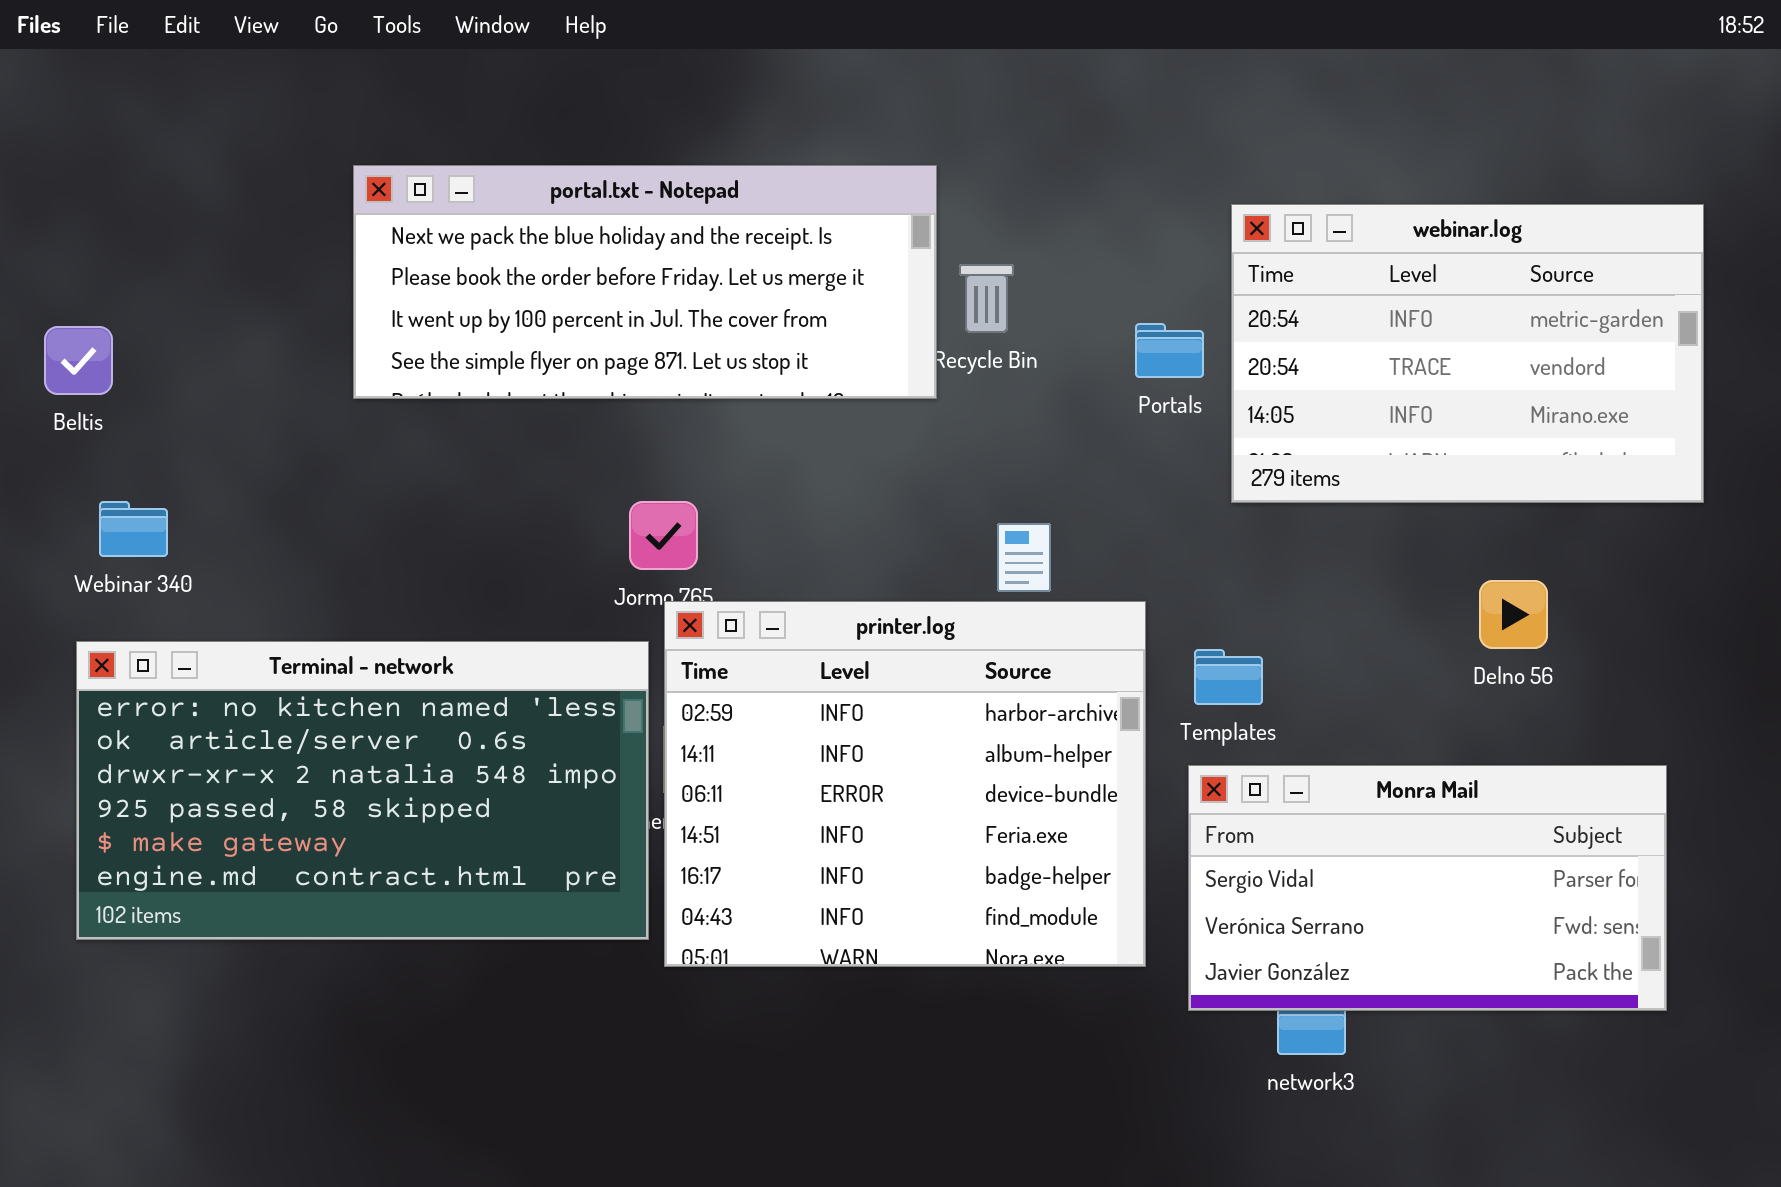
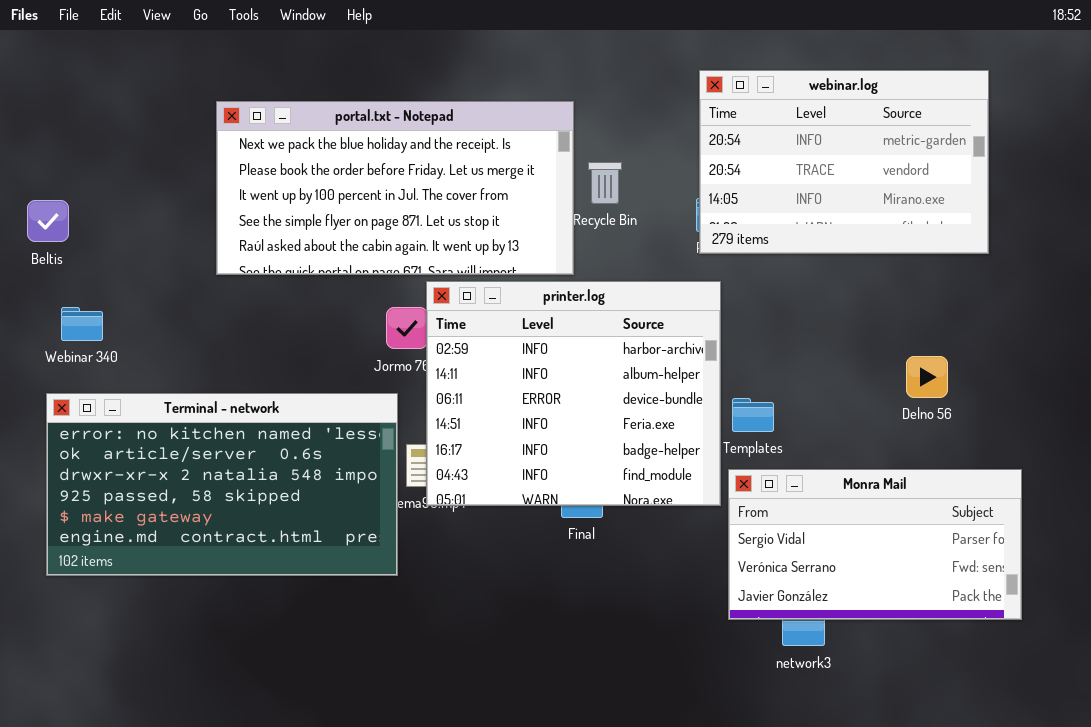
portal.txt - Notepad: [353,165,937,399] -> [216,101,574,275], resized
webinar.log: [1231,204,1704,503] -> [699,70,989,254], moved
printer.log: [664,601,1146,967] -> [426,281,721,506], moved

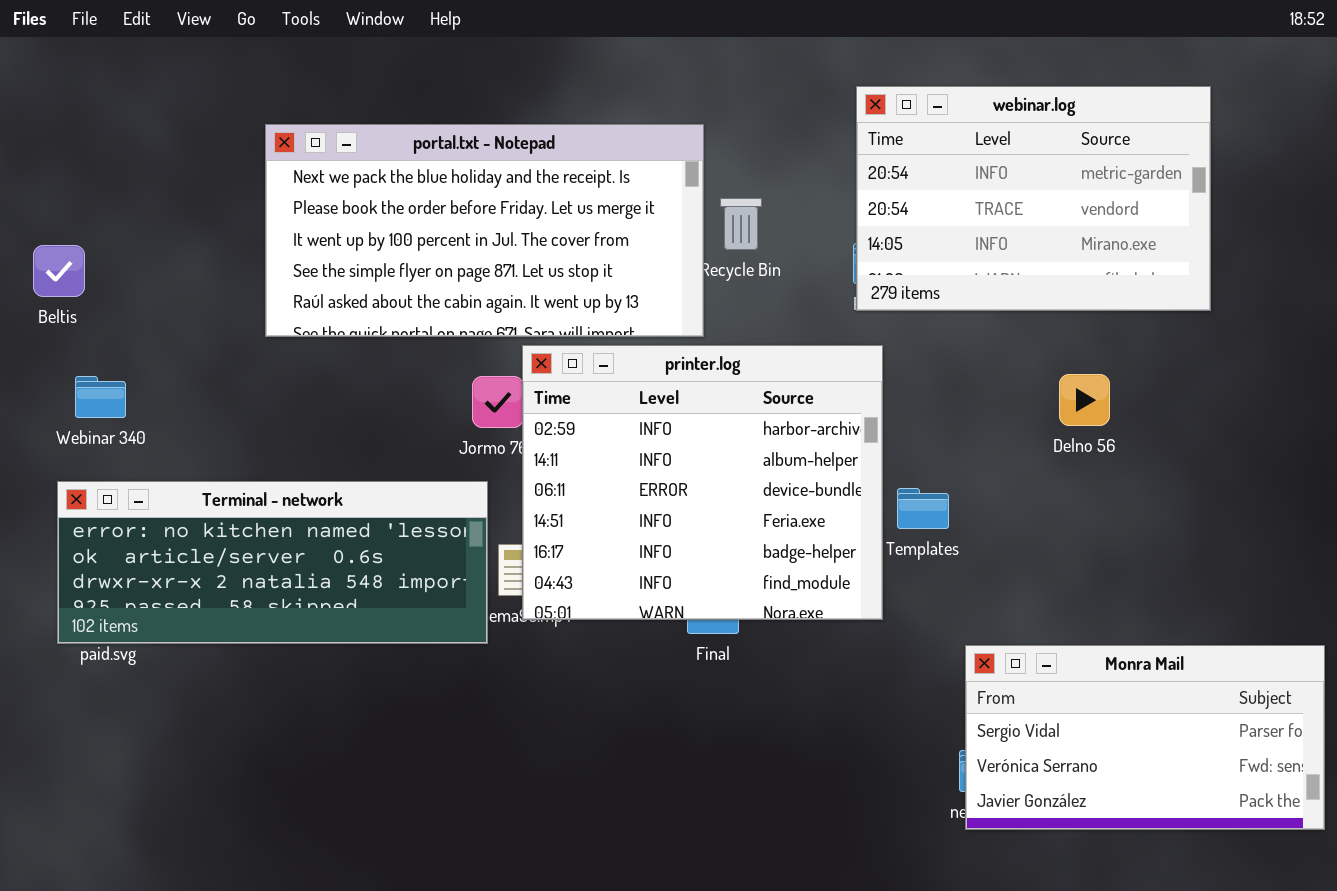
Delno 56: [906,356,948,398] -> [1059,374,1110,426], moved
Terminal - network: [46,393,398,576] -> [57,481,488,644], resized
Monra Mail: [728,469,1022,620] -> [965,645,1325,830], moved

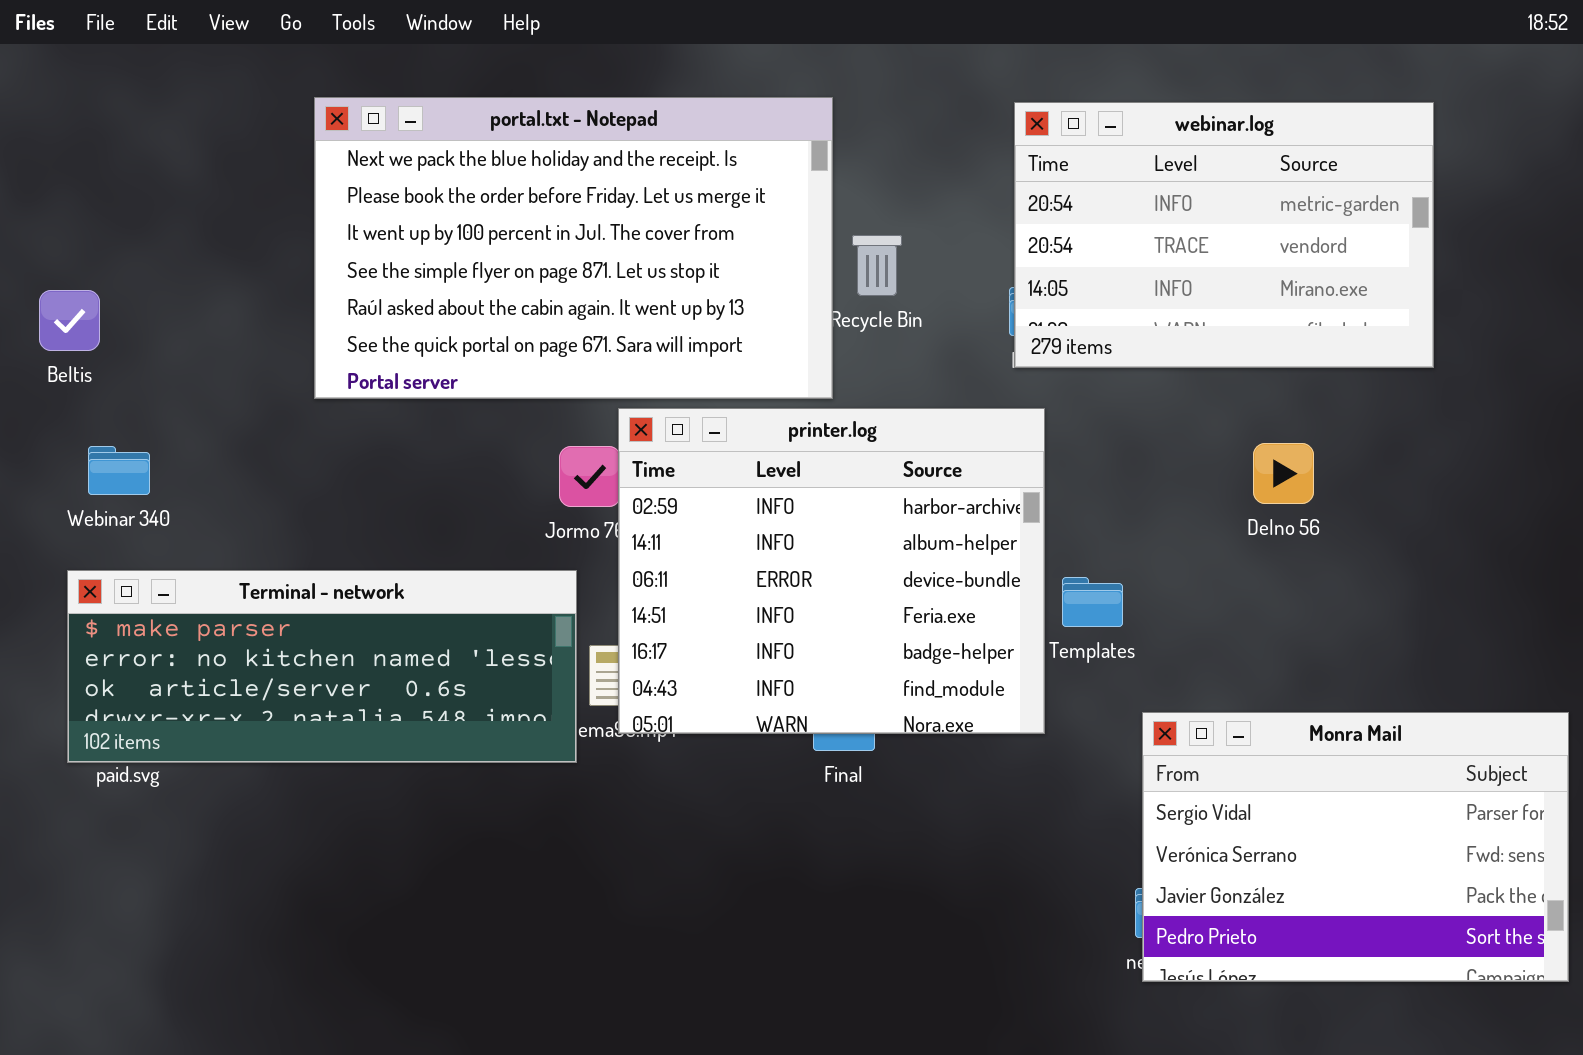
portal.txt - Notepad: [265,124,704,337] -> [314,97,833,399], resized
Terminal - network: [57,481,488,644] -> [67,570,577,763], scrolled up 1 row
Monra Mail: [965,645,1325,830] -> [1142,712,1569,982], resized

